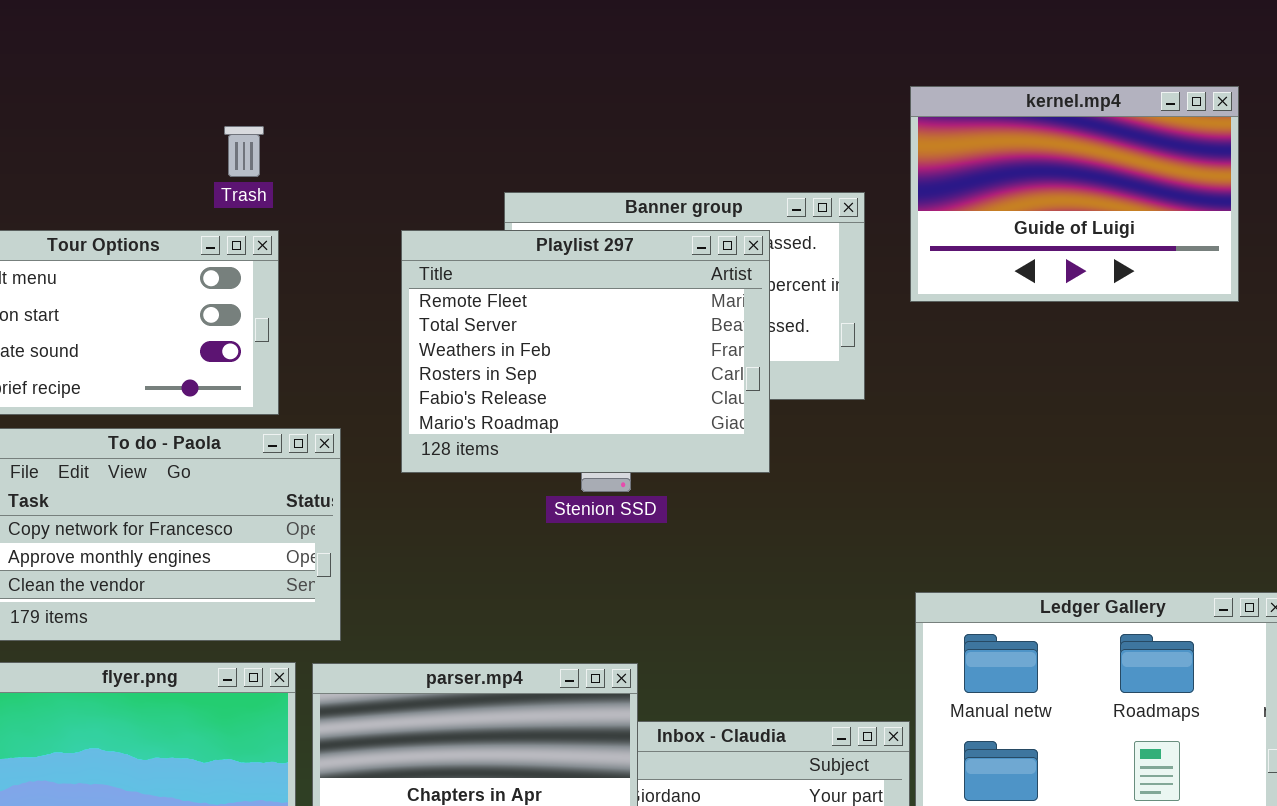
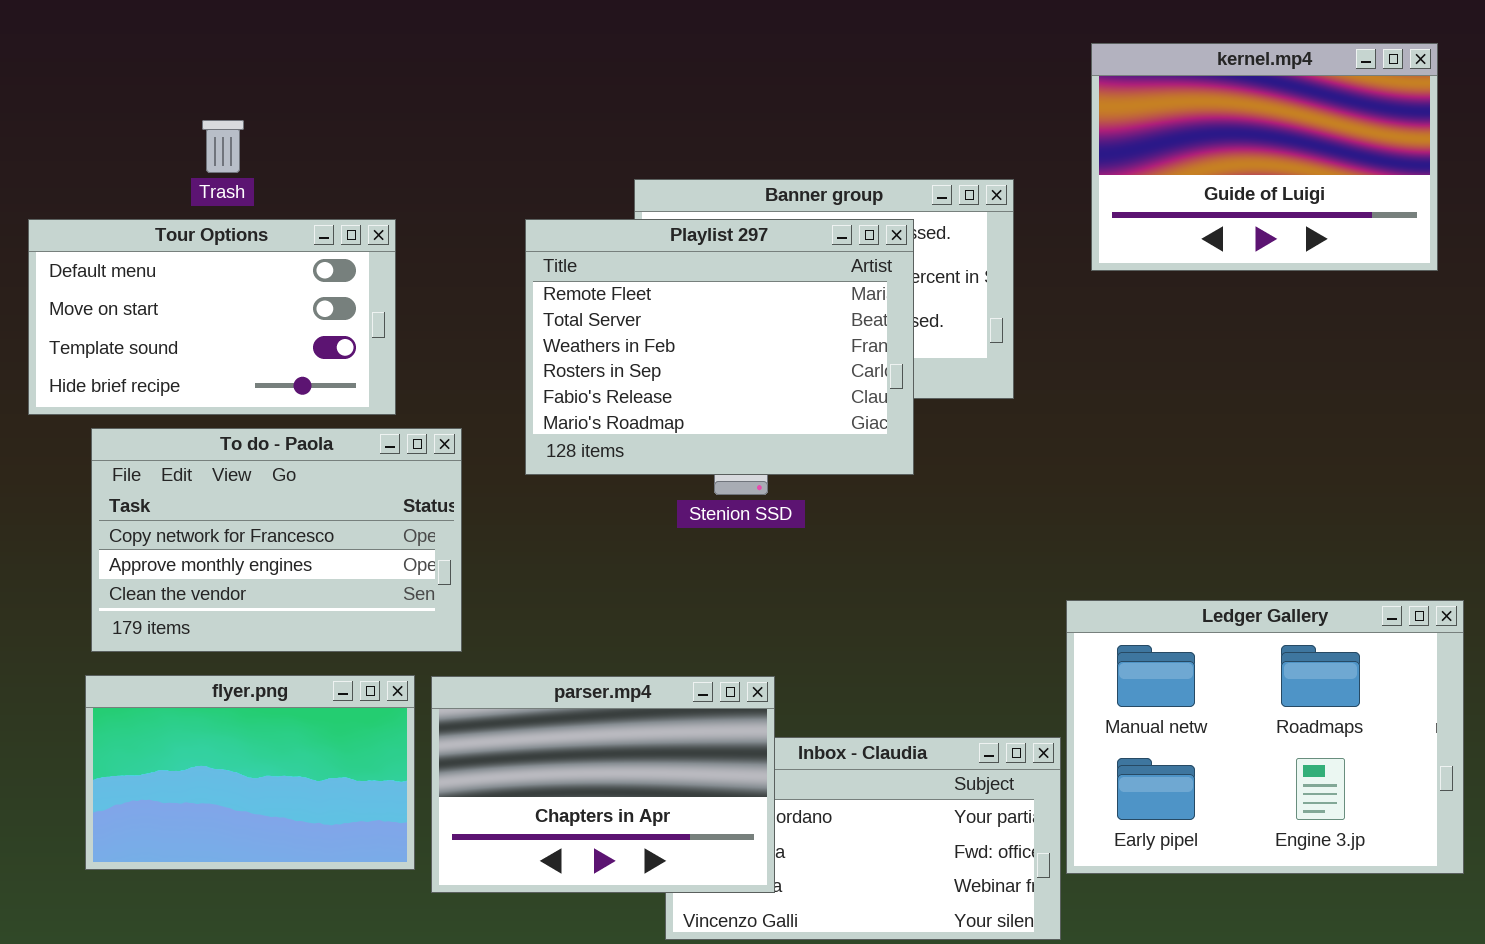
kernel.mp4: [910,86,1239,302] -> [1091,43,1438,271], moved
Trash: [224,126,264,177] -> [202,120,244,173], moved

